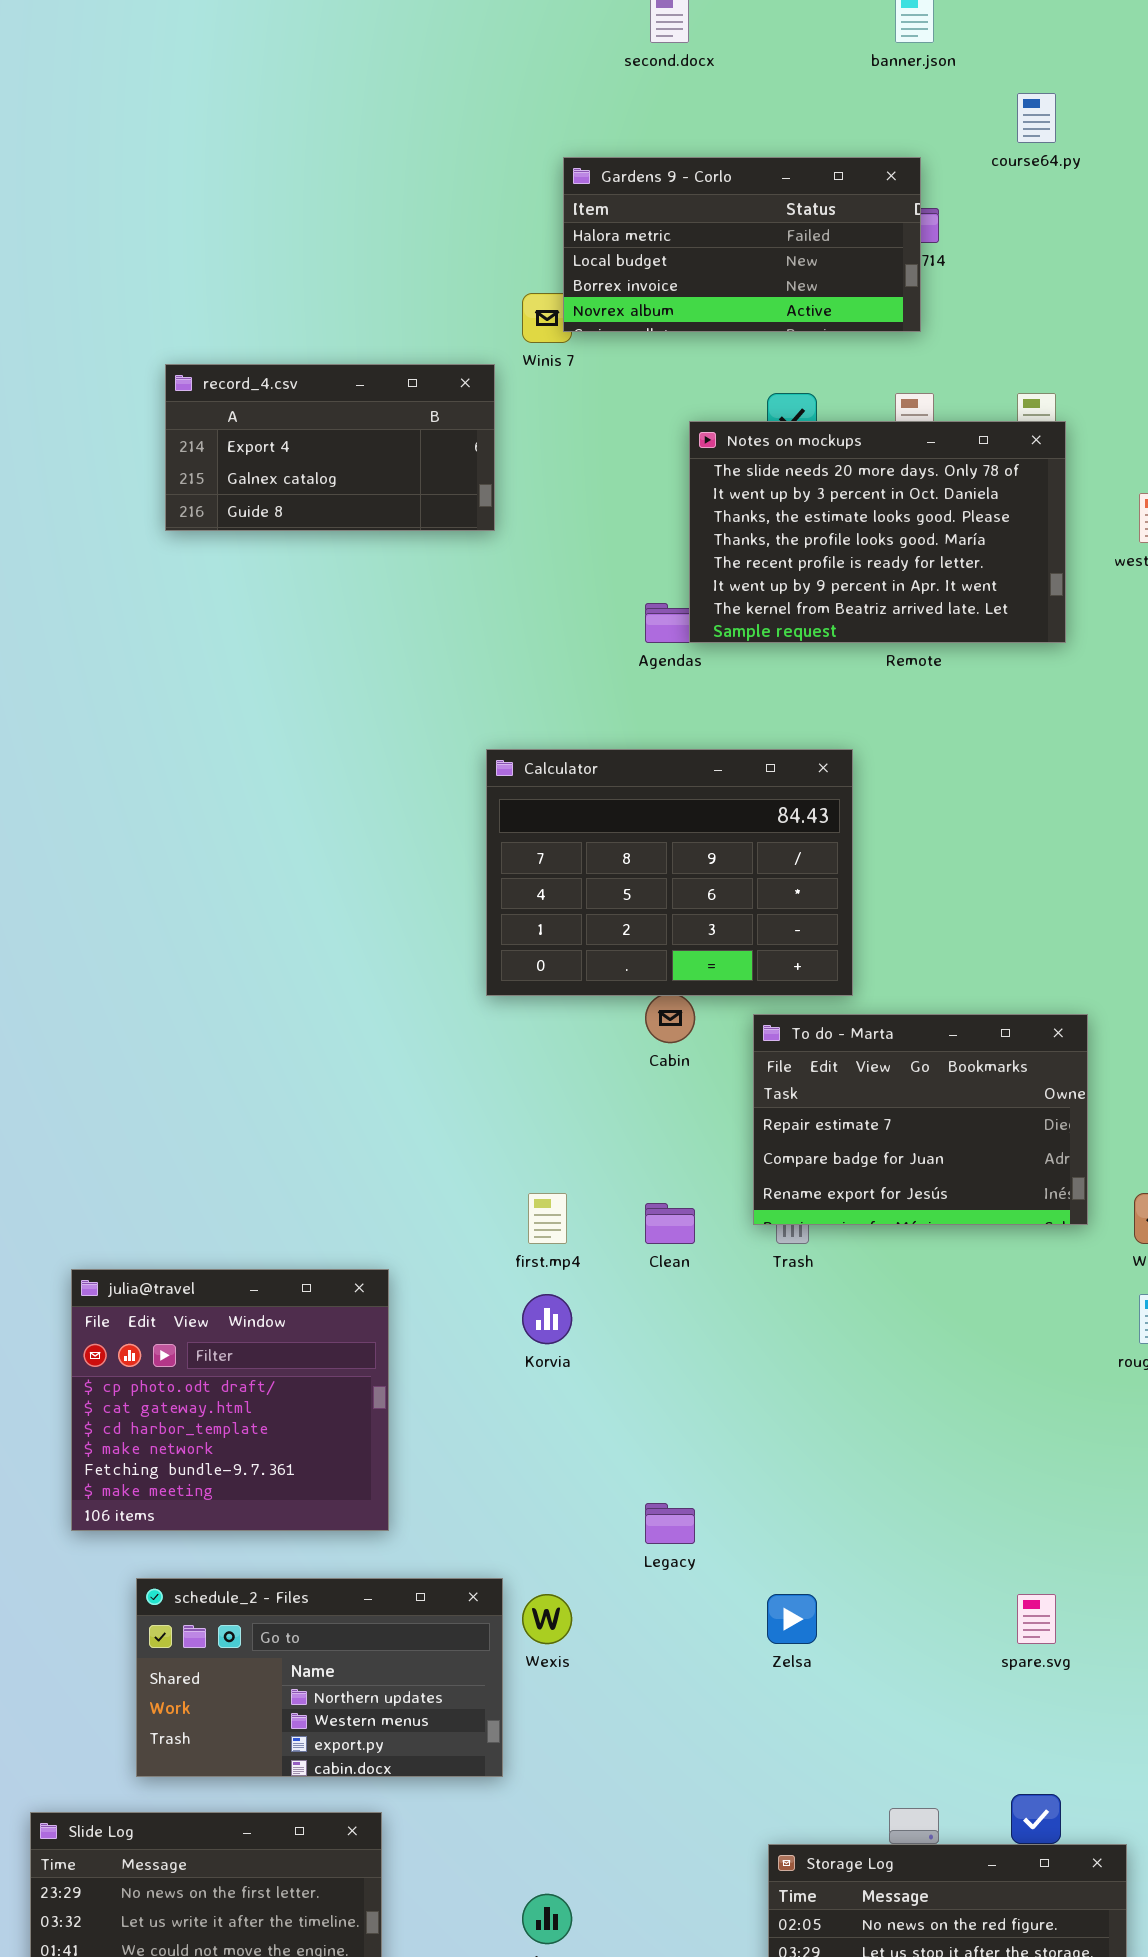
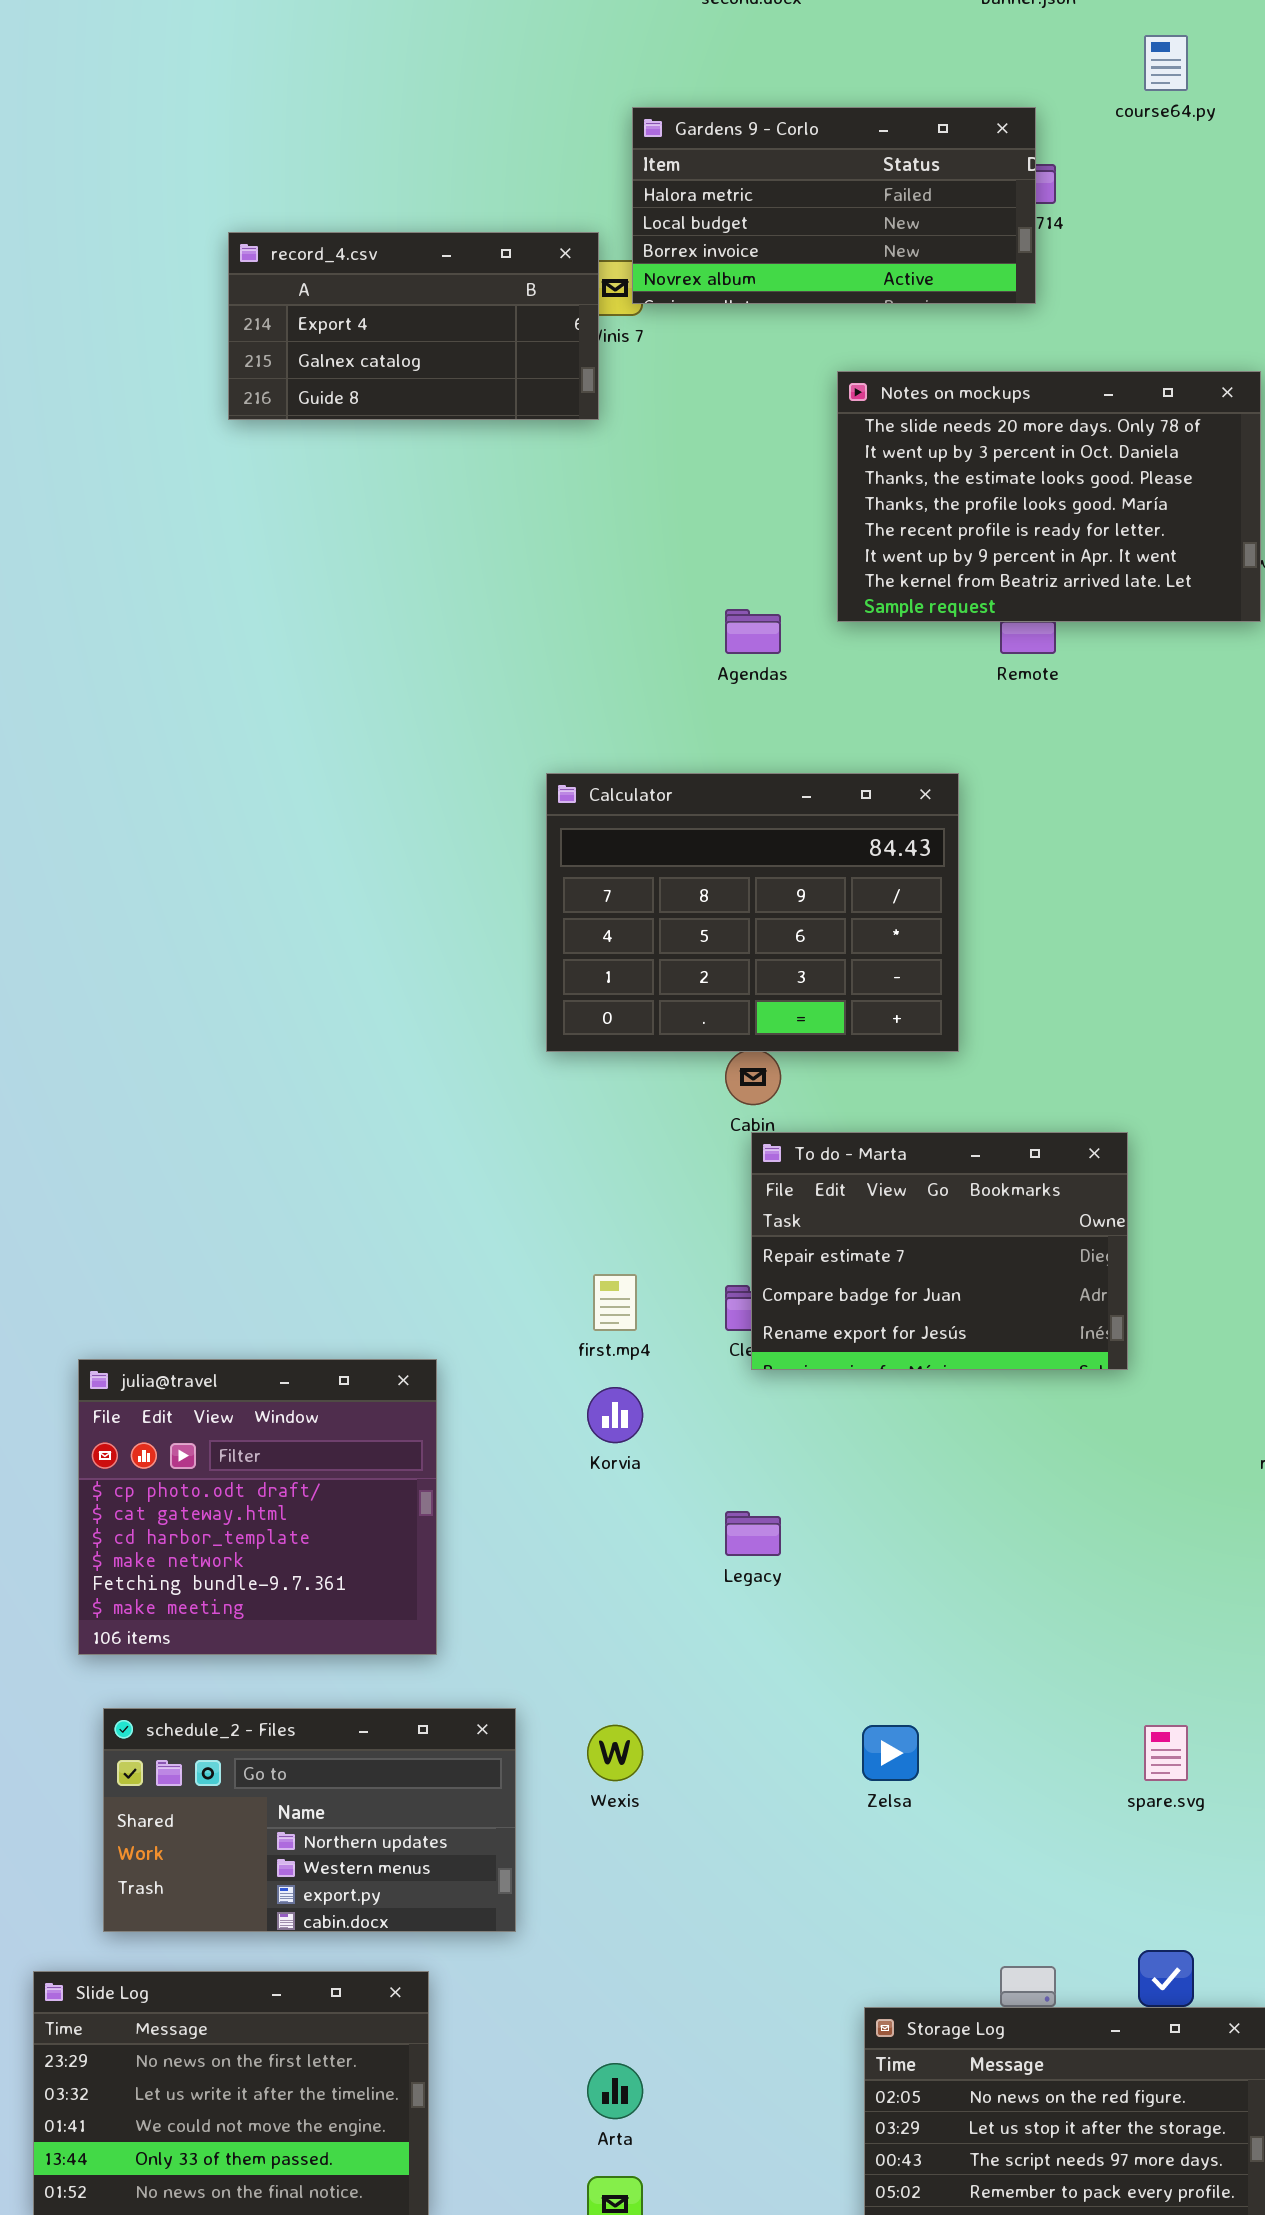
record_4.csv: [165,364,495,531] -> [228,232,599,420], moved
Notes on mockups: [689,421,1066,643] -> [837,371,1261,622], moved
To do - Marta: [753,1014,1088,1225] -> [751,1132,1128,1370], moved
Legacy: [645,1503,695,1544] -> [725,1511,781,1556], moved
schedule_2 - Files: [136,1578,503,1777] -> [103,1708,516,1932], moved

